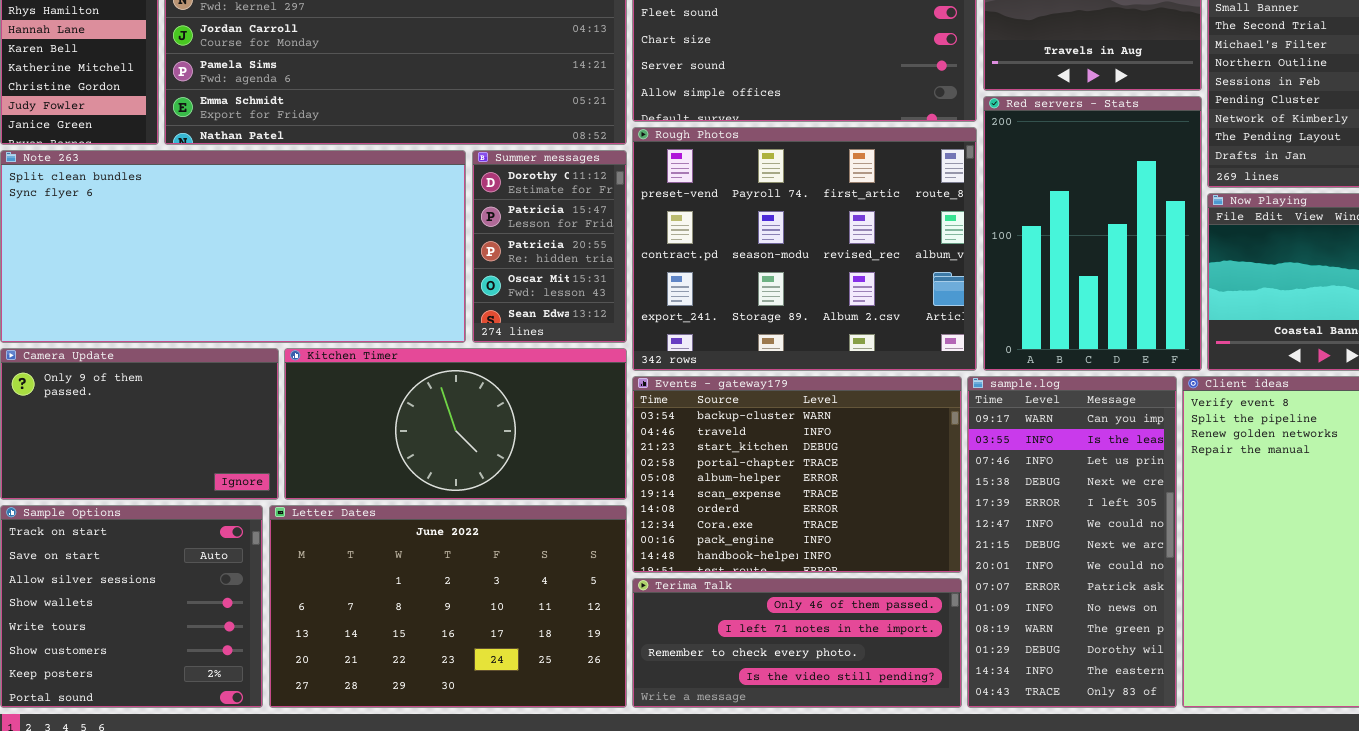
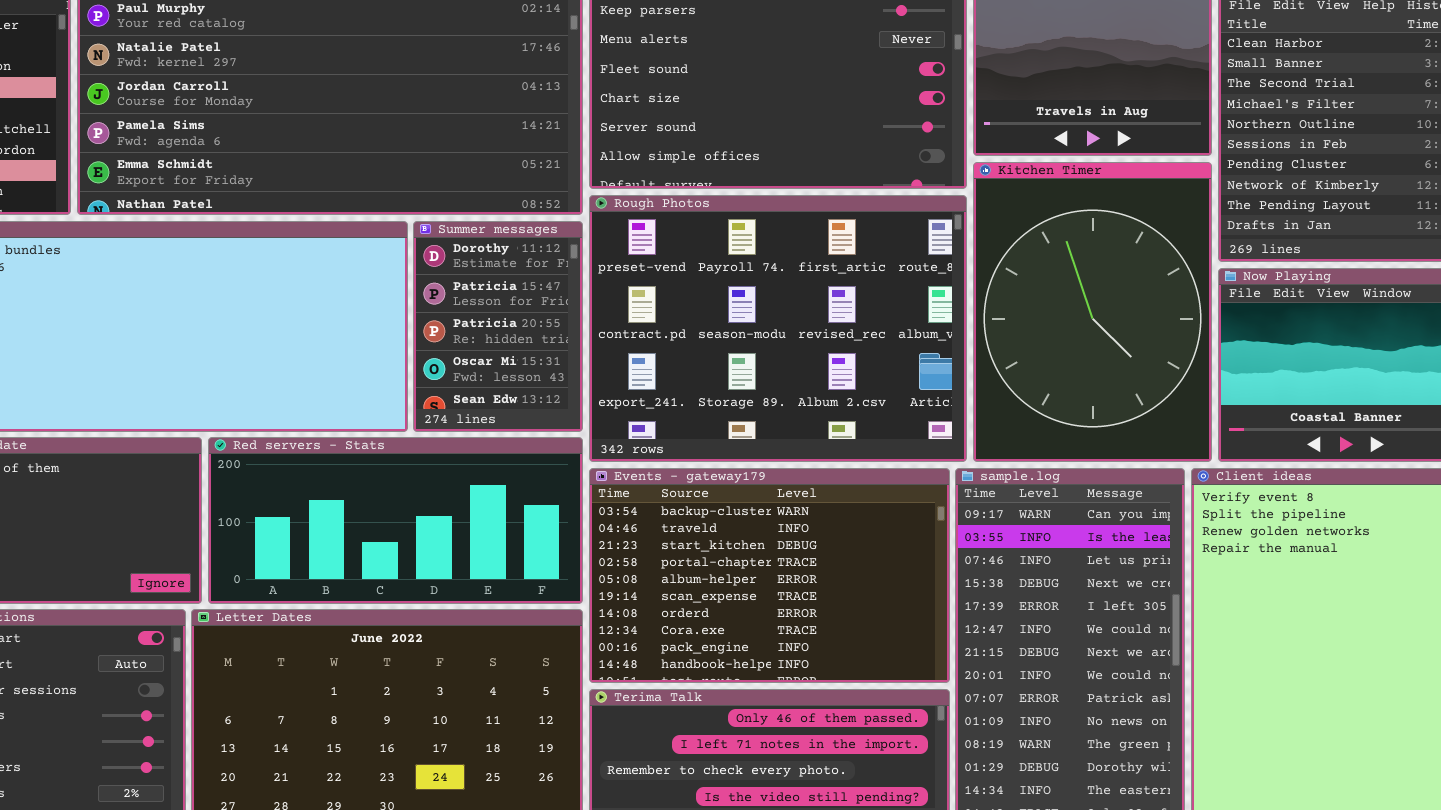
Red servers - Stats: [983,96,1202,371] -> [208,437,583,604], moved, resized
Kitchen Timer: [284,348,627,500] -> [973,162,1212,462], moved, resized

